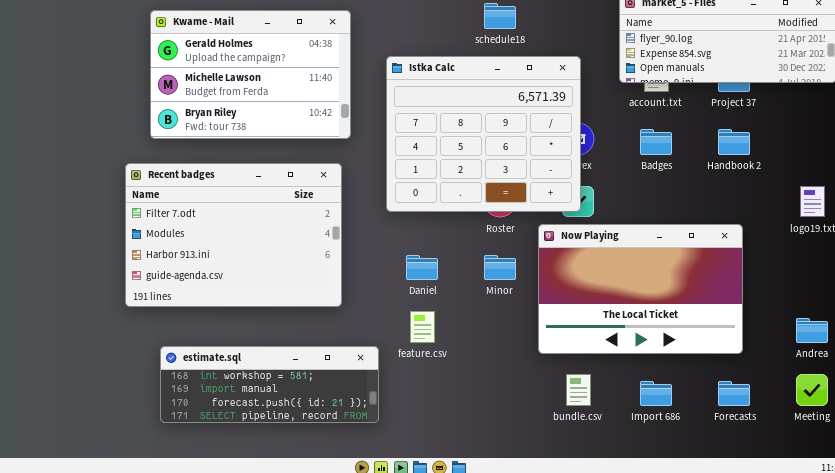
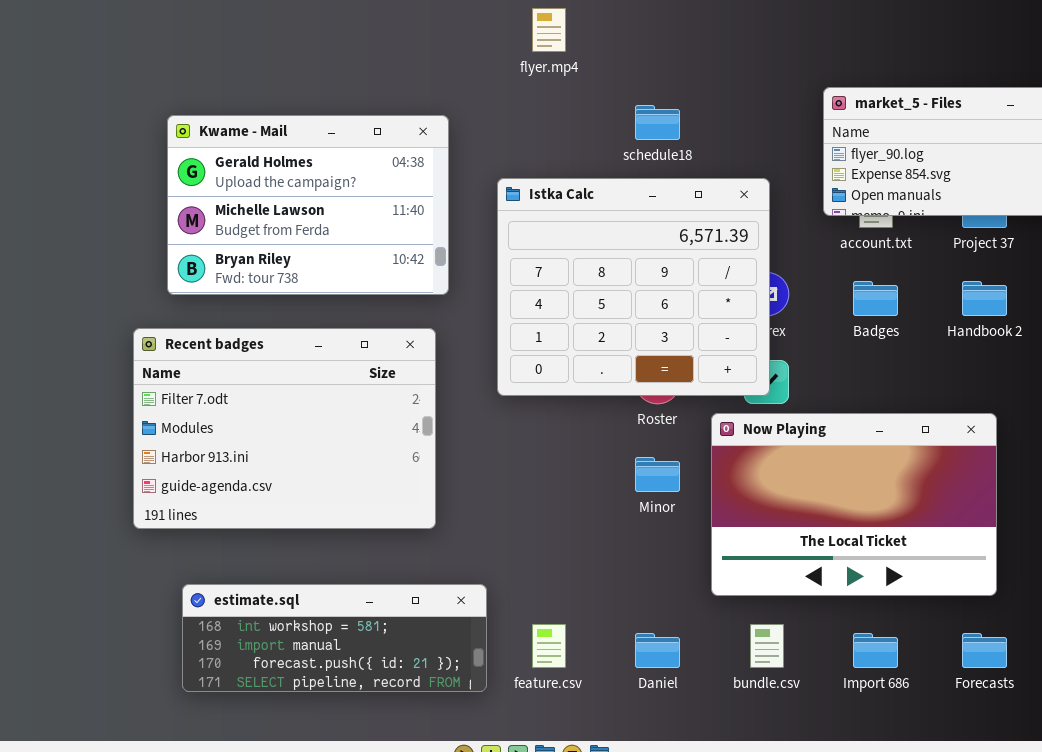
Daniel: [406,255,438,280] -> [635,633,680,668], moved
feature.csv: [410,311,435,343] -> [532,624,566,668], moved

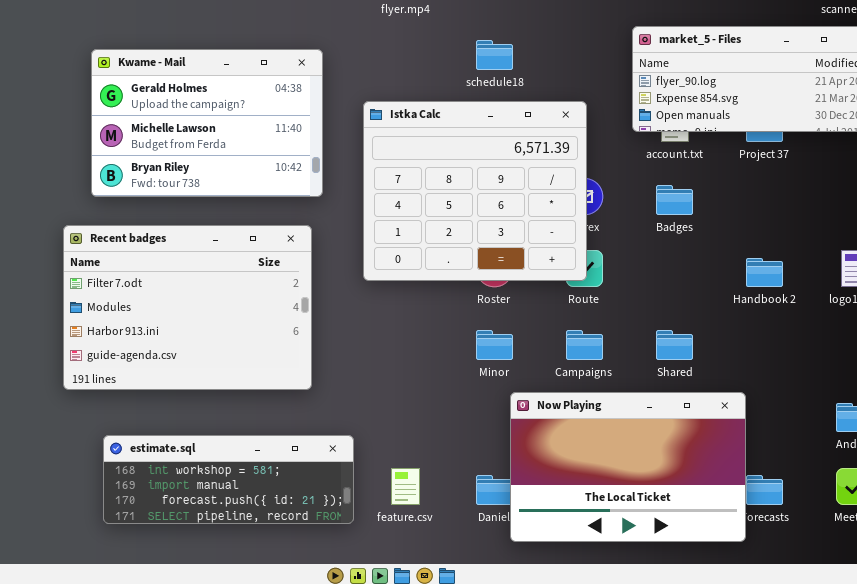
Handbook 2: [962,281,1007,316] -> [746,258,783,287], moved
Now Playing: [711,413,997,596] -> [510,392,746,542], moved

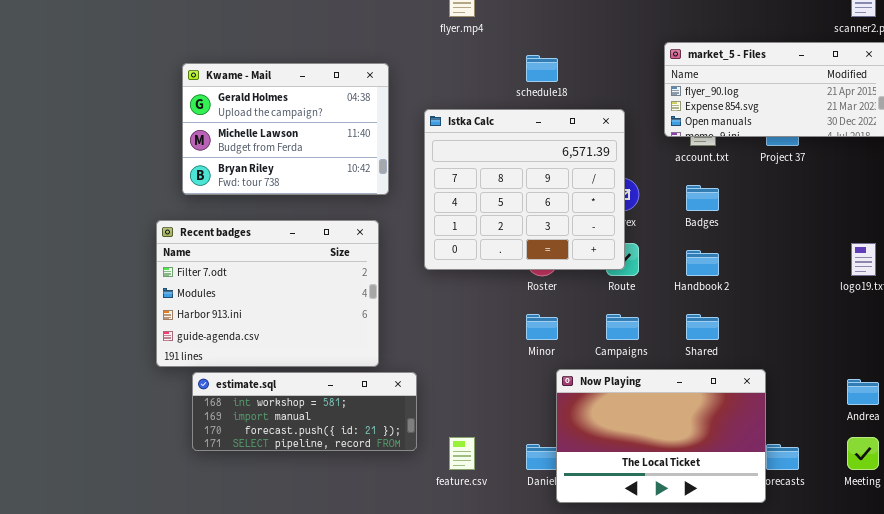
Handbook 2: [746,258,783,287] -> [686,250,719,276], moved
estimate.sql: [103,435,354,524] -> [192,372,417,451], moved

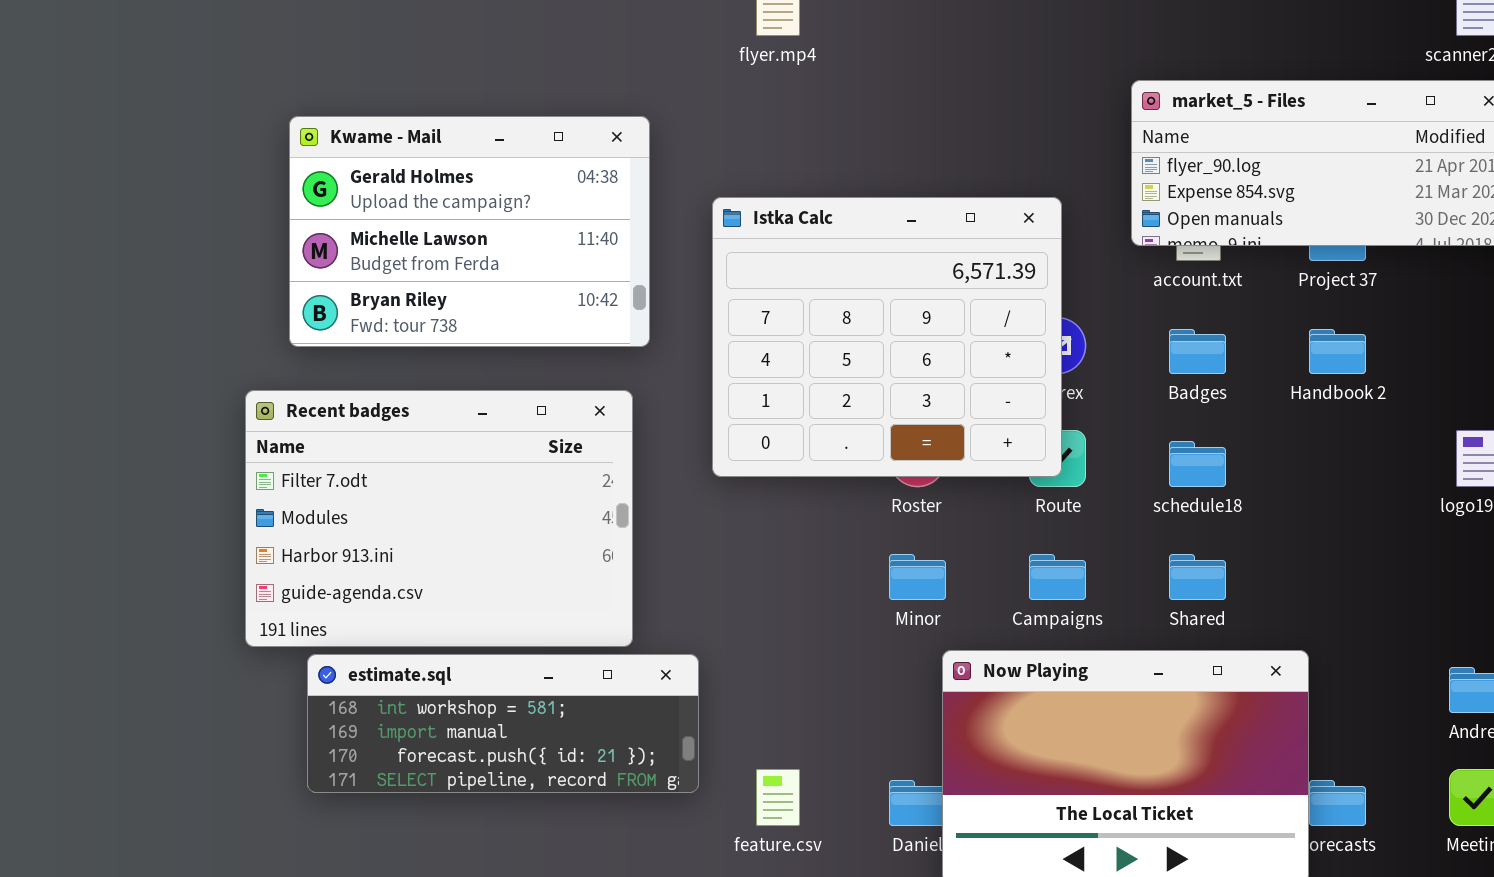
schedule18: [526,55,558,82] -> [1169,441,1226,487], moved
Handbook 2: [686,250,719,276] -> [1309,329,1366,374], moved

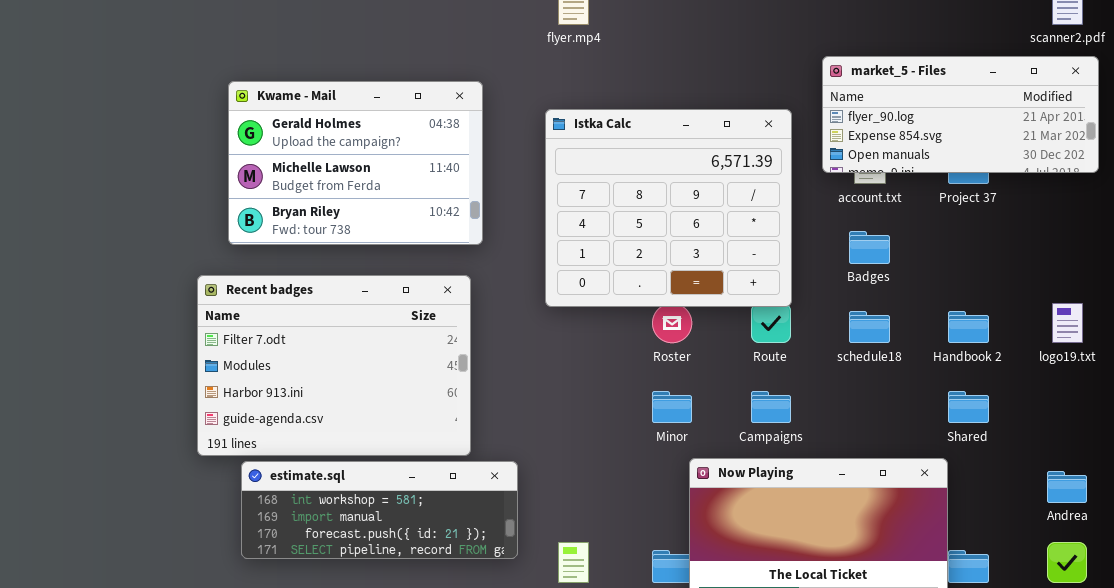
Istka Calc: [712,197,1062,477] -> [545,109,792,307], moved
Handbook 2: [1309,329,1366,374] -> [948,311,989,343], moved
Shared: [1169,554,1226,600] -> [948,391,989,423], moved

